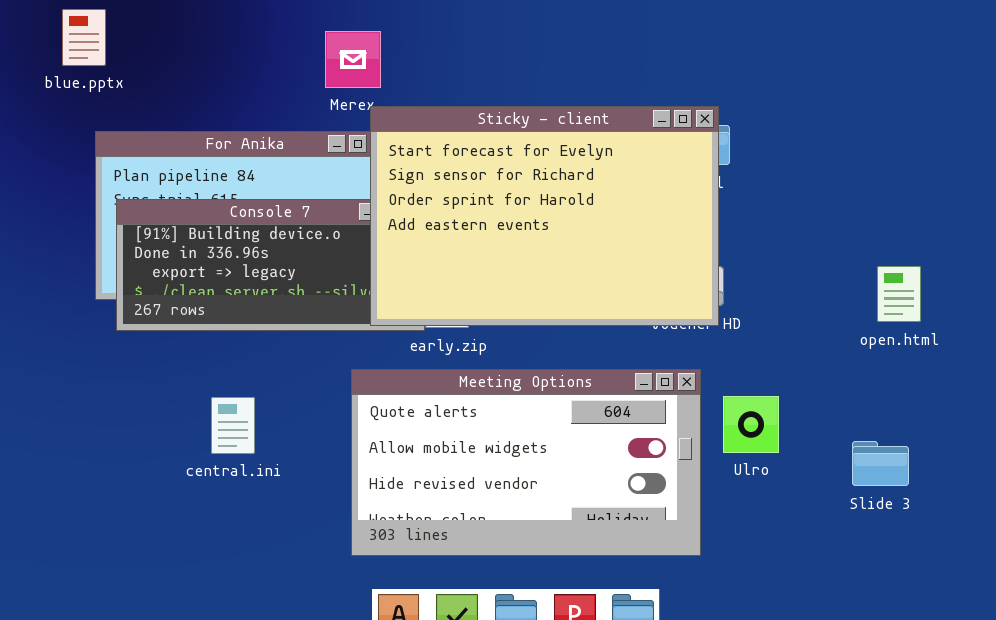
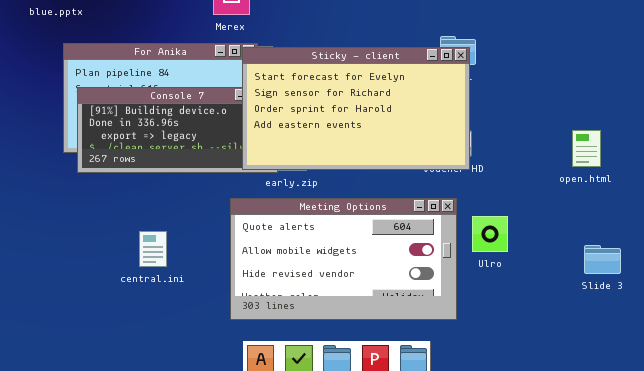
Sticky - client: [370,106,719,326] -> [242,47,470,170], resized
central.ini: [211,397,255,454] -> [139,231,167,267], moved
Slide 3: [852,441,909,486] -> [584,245,621,274], moved

